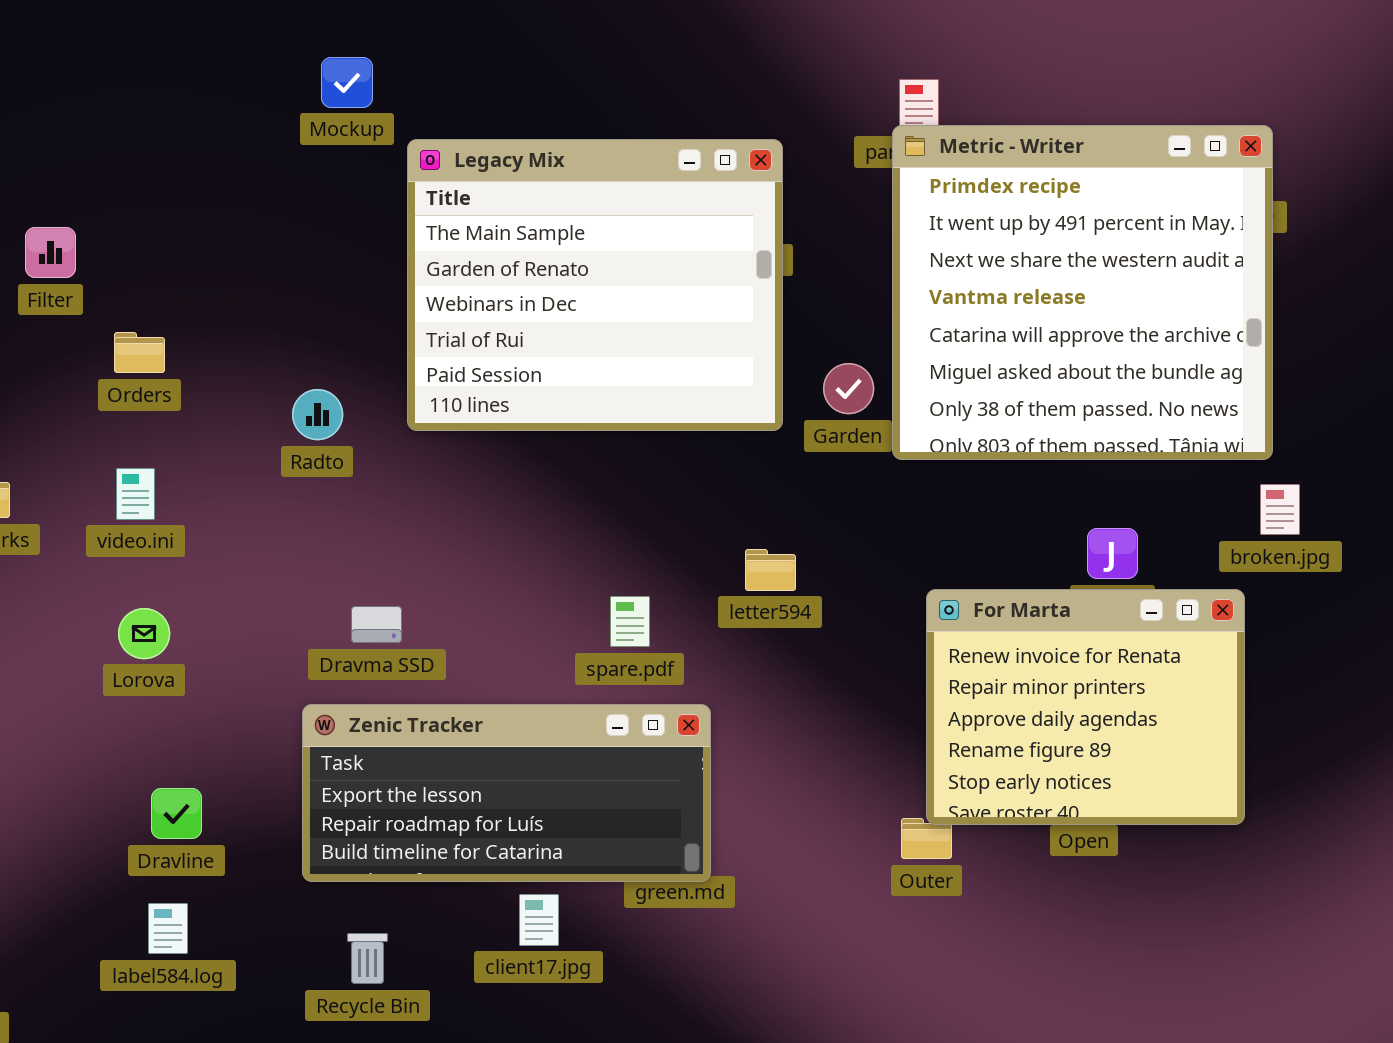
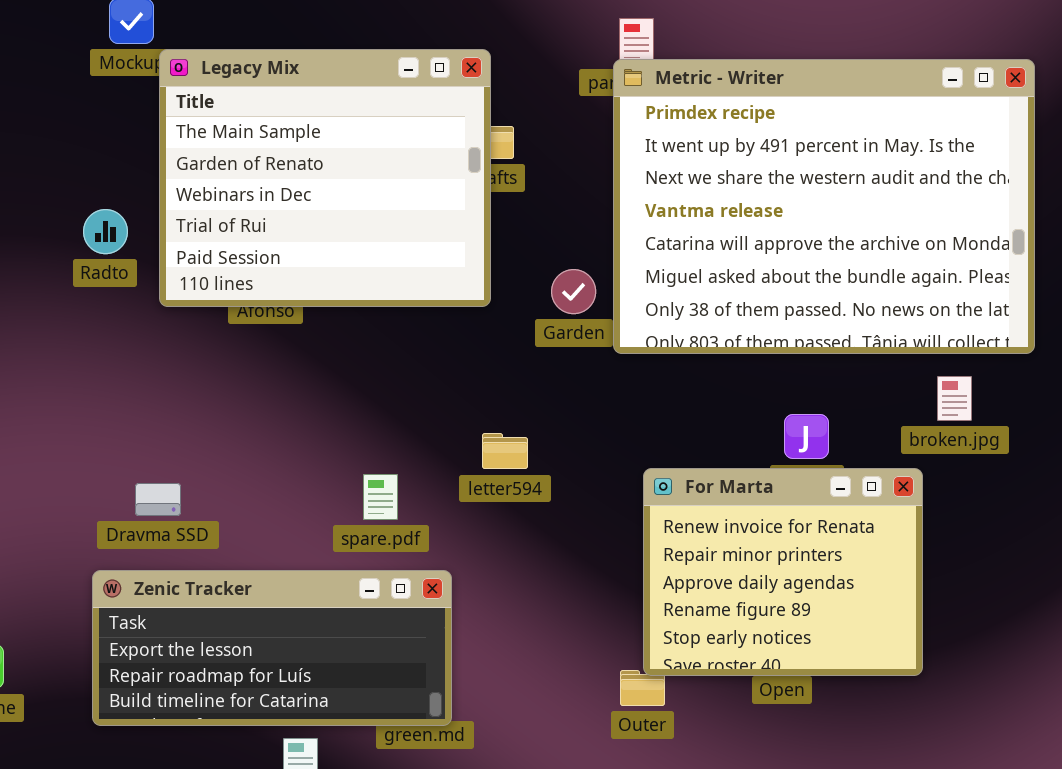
Metric - Writer: [892,125,1273,460] -> [613,59,1035,354], resized
Legacy Mix: [407,139,783,431] -> [159,49,491,307], moved
Radto: [292,389,343,440] -> [83,209,128,254], moved

